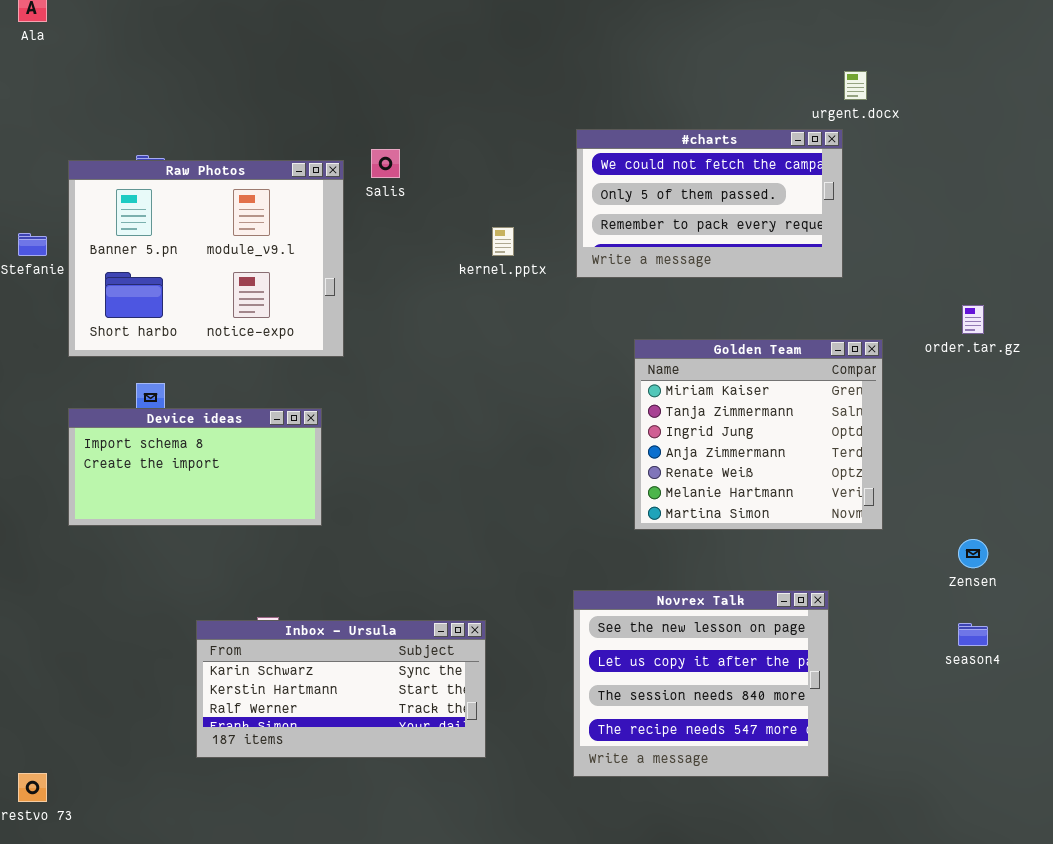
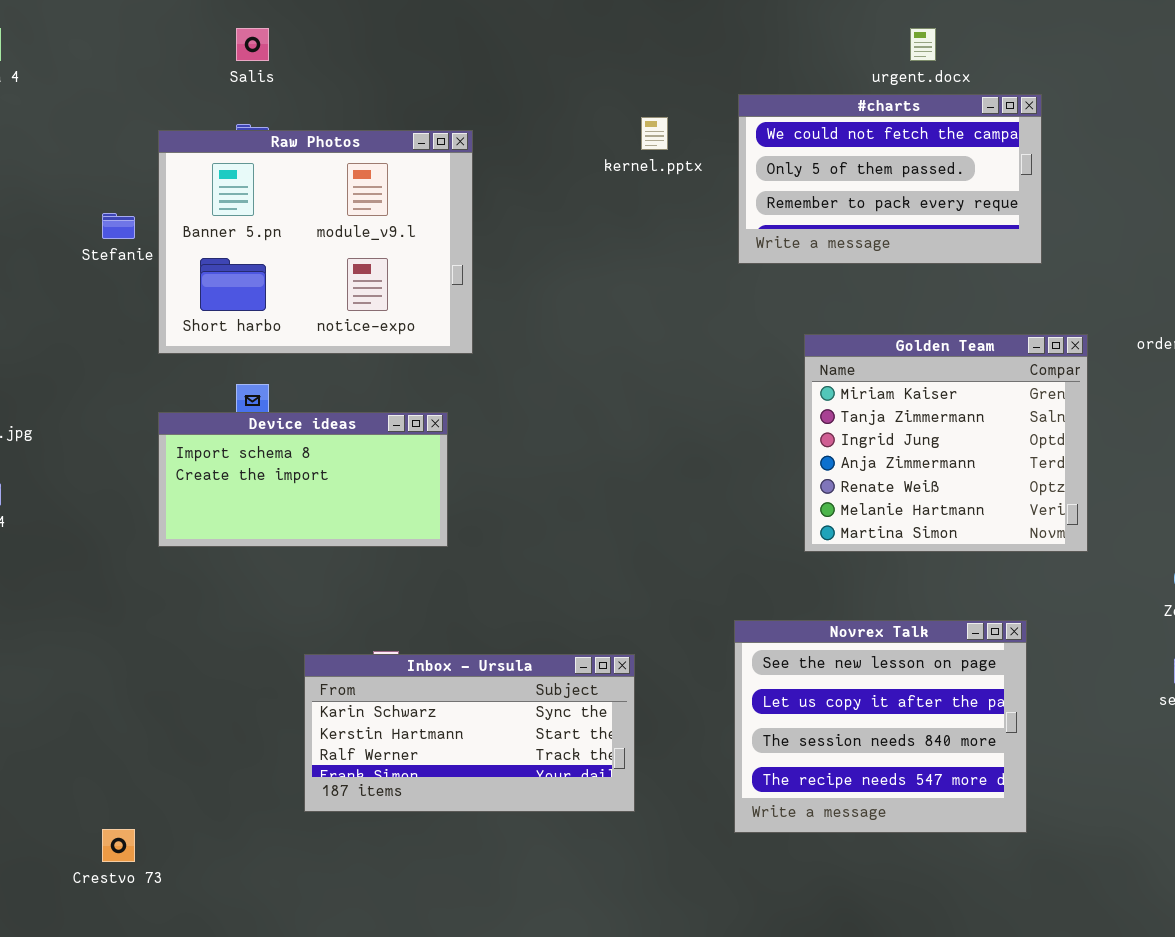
urgent.docx: [844,71,867,100] -> [910,28,936,61], moved
Salis: [371,149,400,178] -> [236,28,269,61], moved
kernel.pptx: [492,227,514,256] -> [641,117,668,150], moved

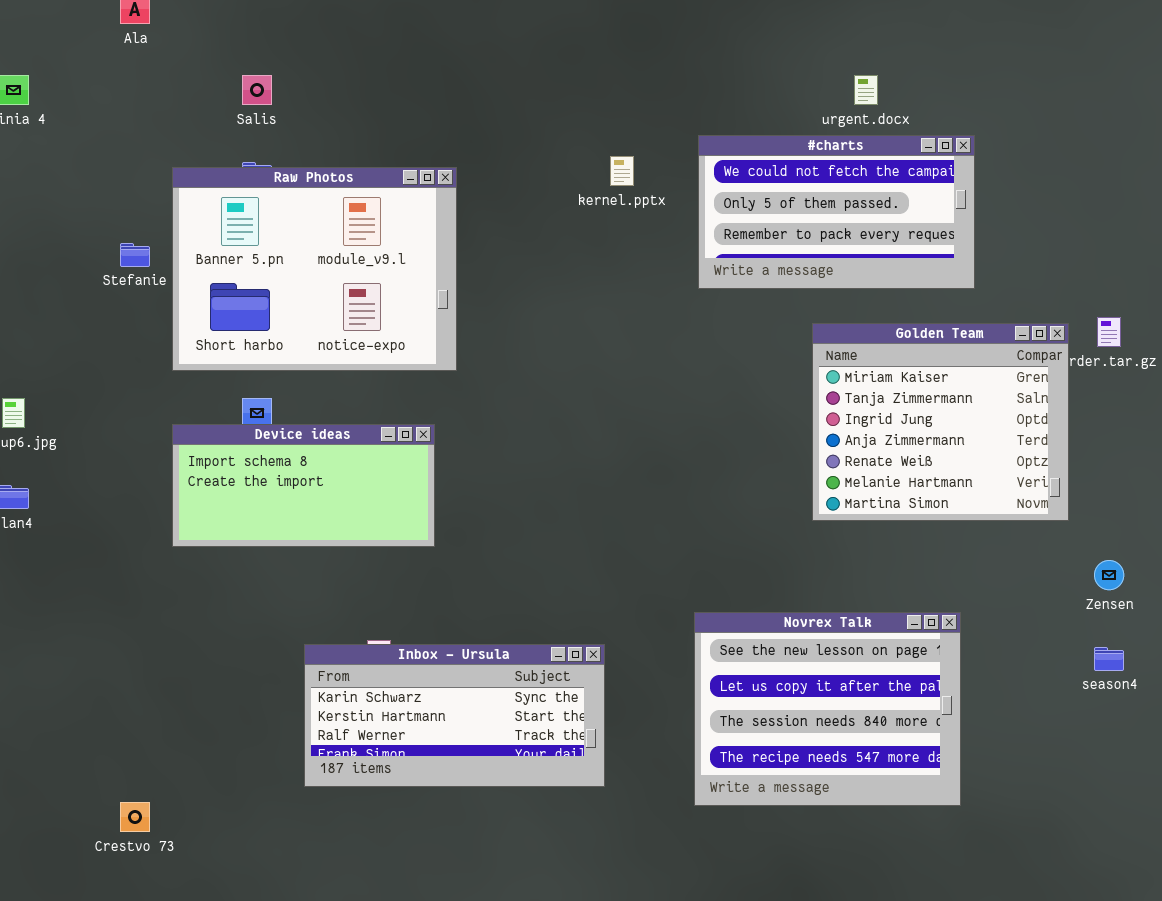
Golden Team: [804,334,1088,552] -> [812,323,1069,521], moved

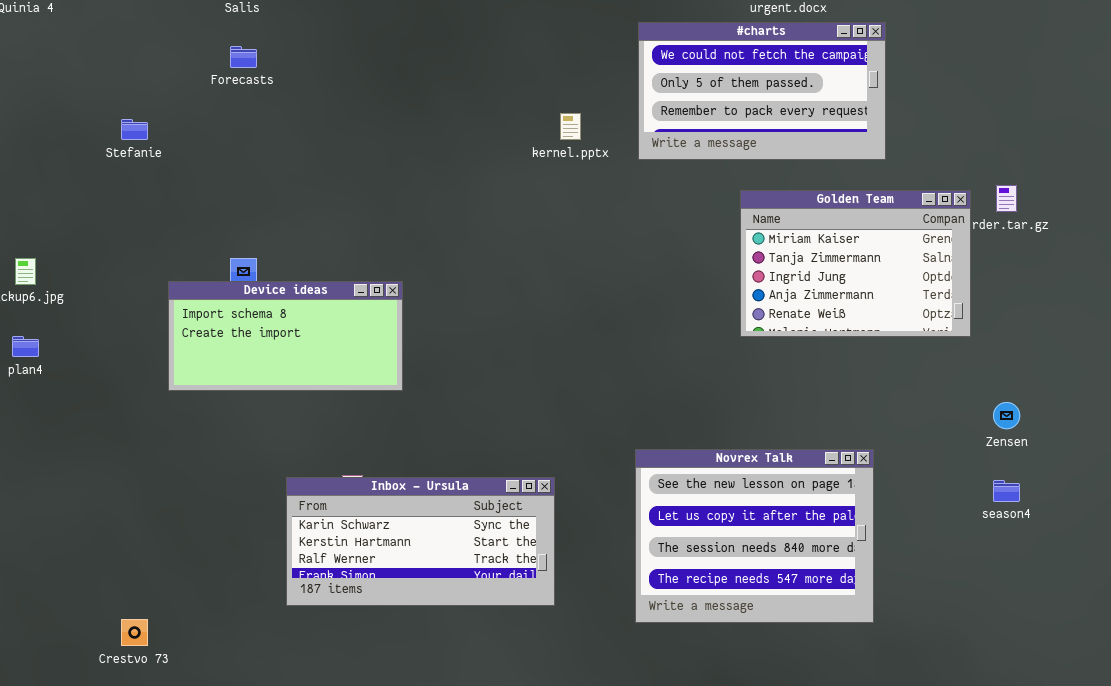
kernel.pptx: [610,156,634,186] -> [560,113,581,140], moved
Raw Photos: [172,167,457,371] -> none, closed
Golden Team: [812,323,1069,521] -> [740,190,971,337], resized

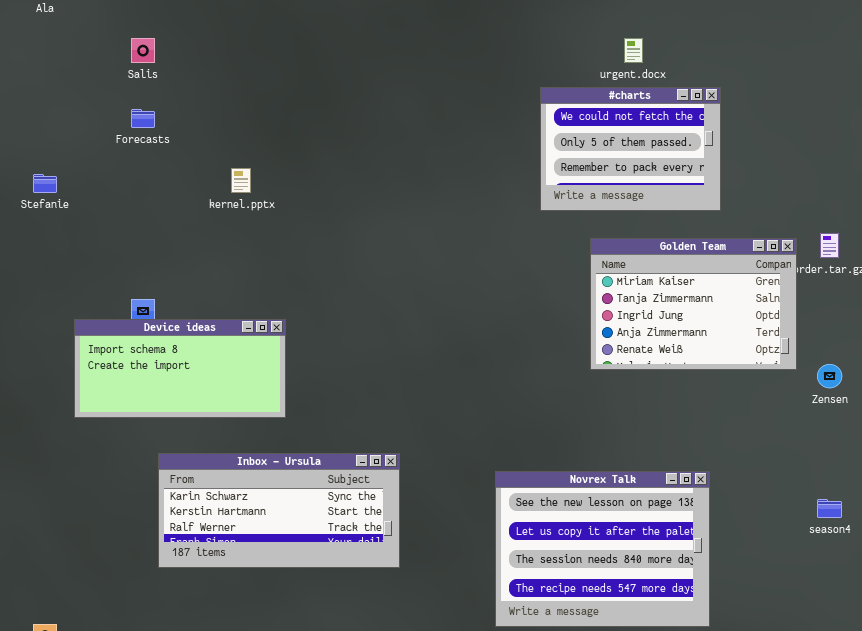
#charts: [638,22,886,160] -> [540,87,721,211], resized
kernel.pptx: [560,113,581,140] -> [231,168,251,193], moved
Zensen: [993,402,1020,429] -> [817,364,842,388], moved
Inbox - Ursula: [286,477,555,606] -> [158,453,400,568], moved

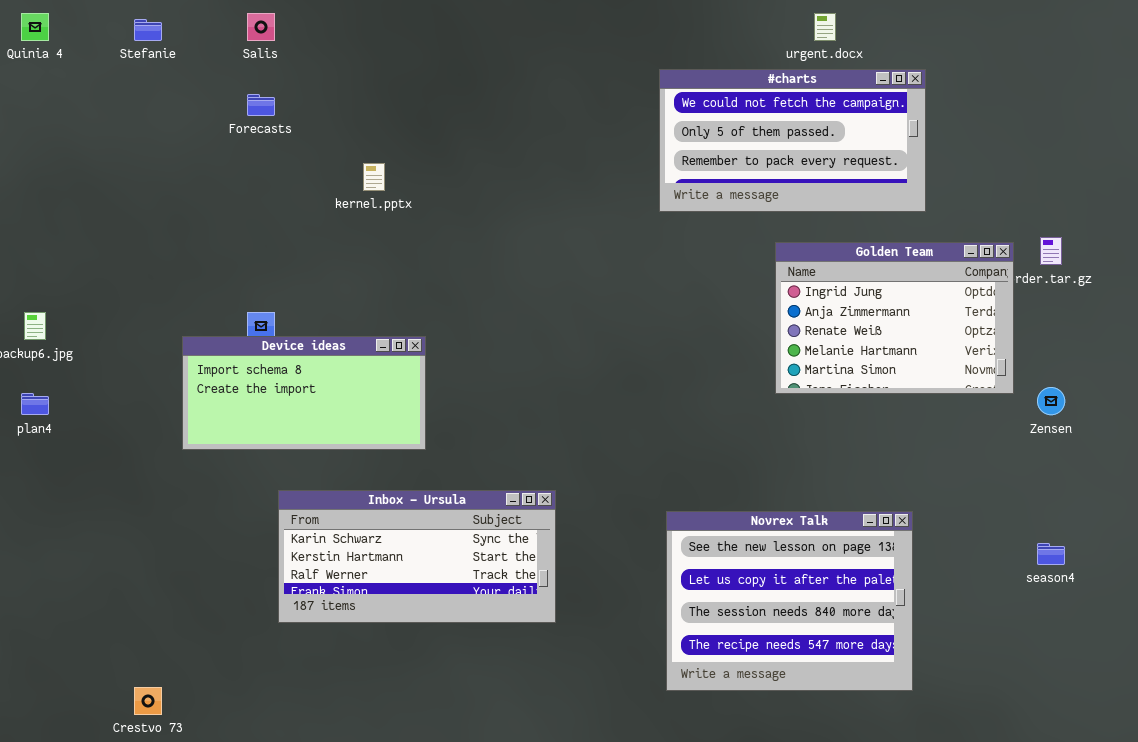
#charts: [540,87,721,211] -> [659,69,926,212], resized
Stefanie: [33,174,57,193] -> [134,19,162,41], moved
Golden Team: [590,238,797,370] -> [775,242,1014,394], scrolled down 2 rows

